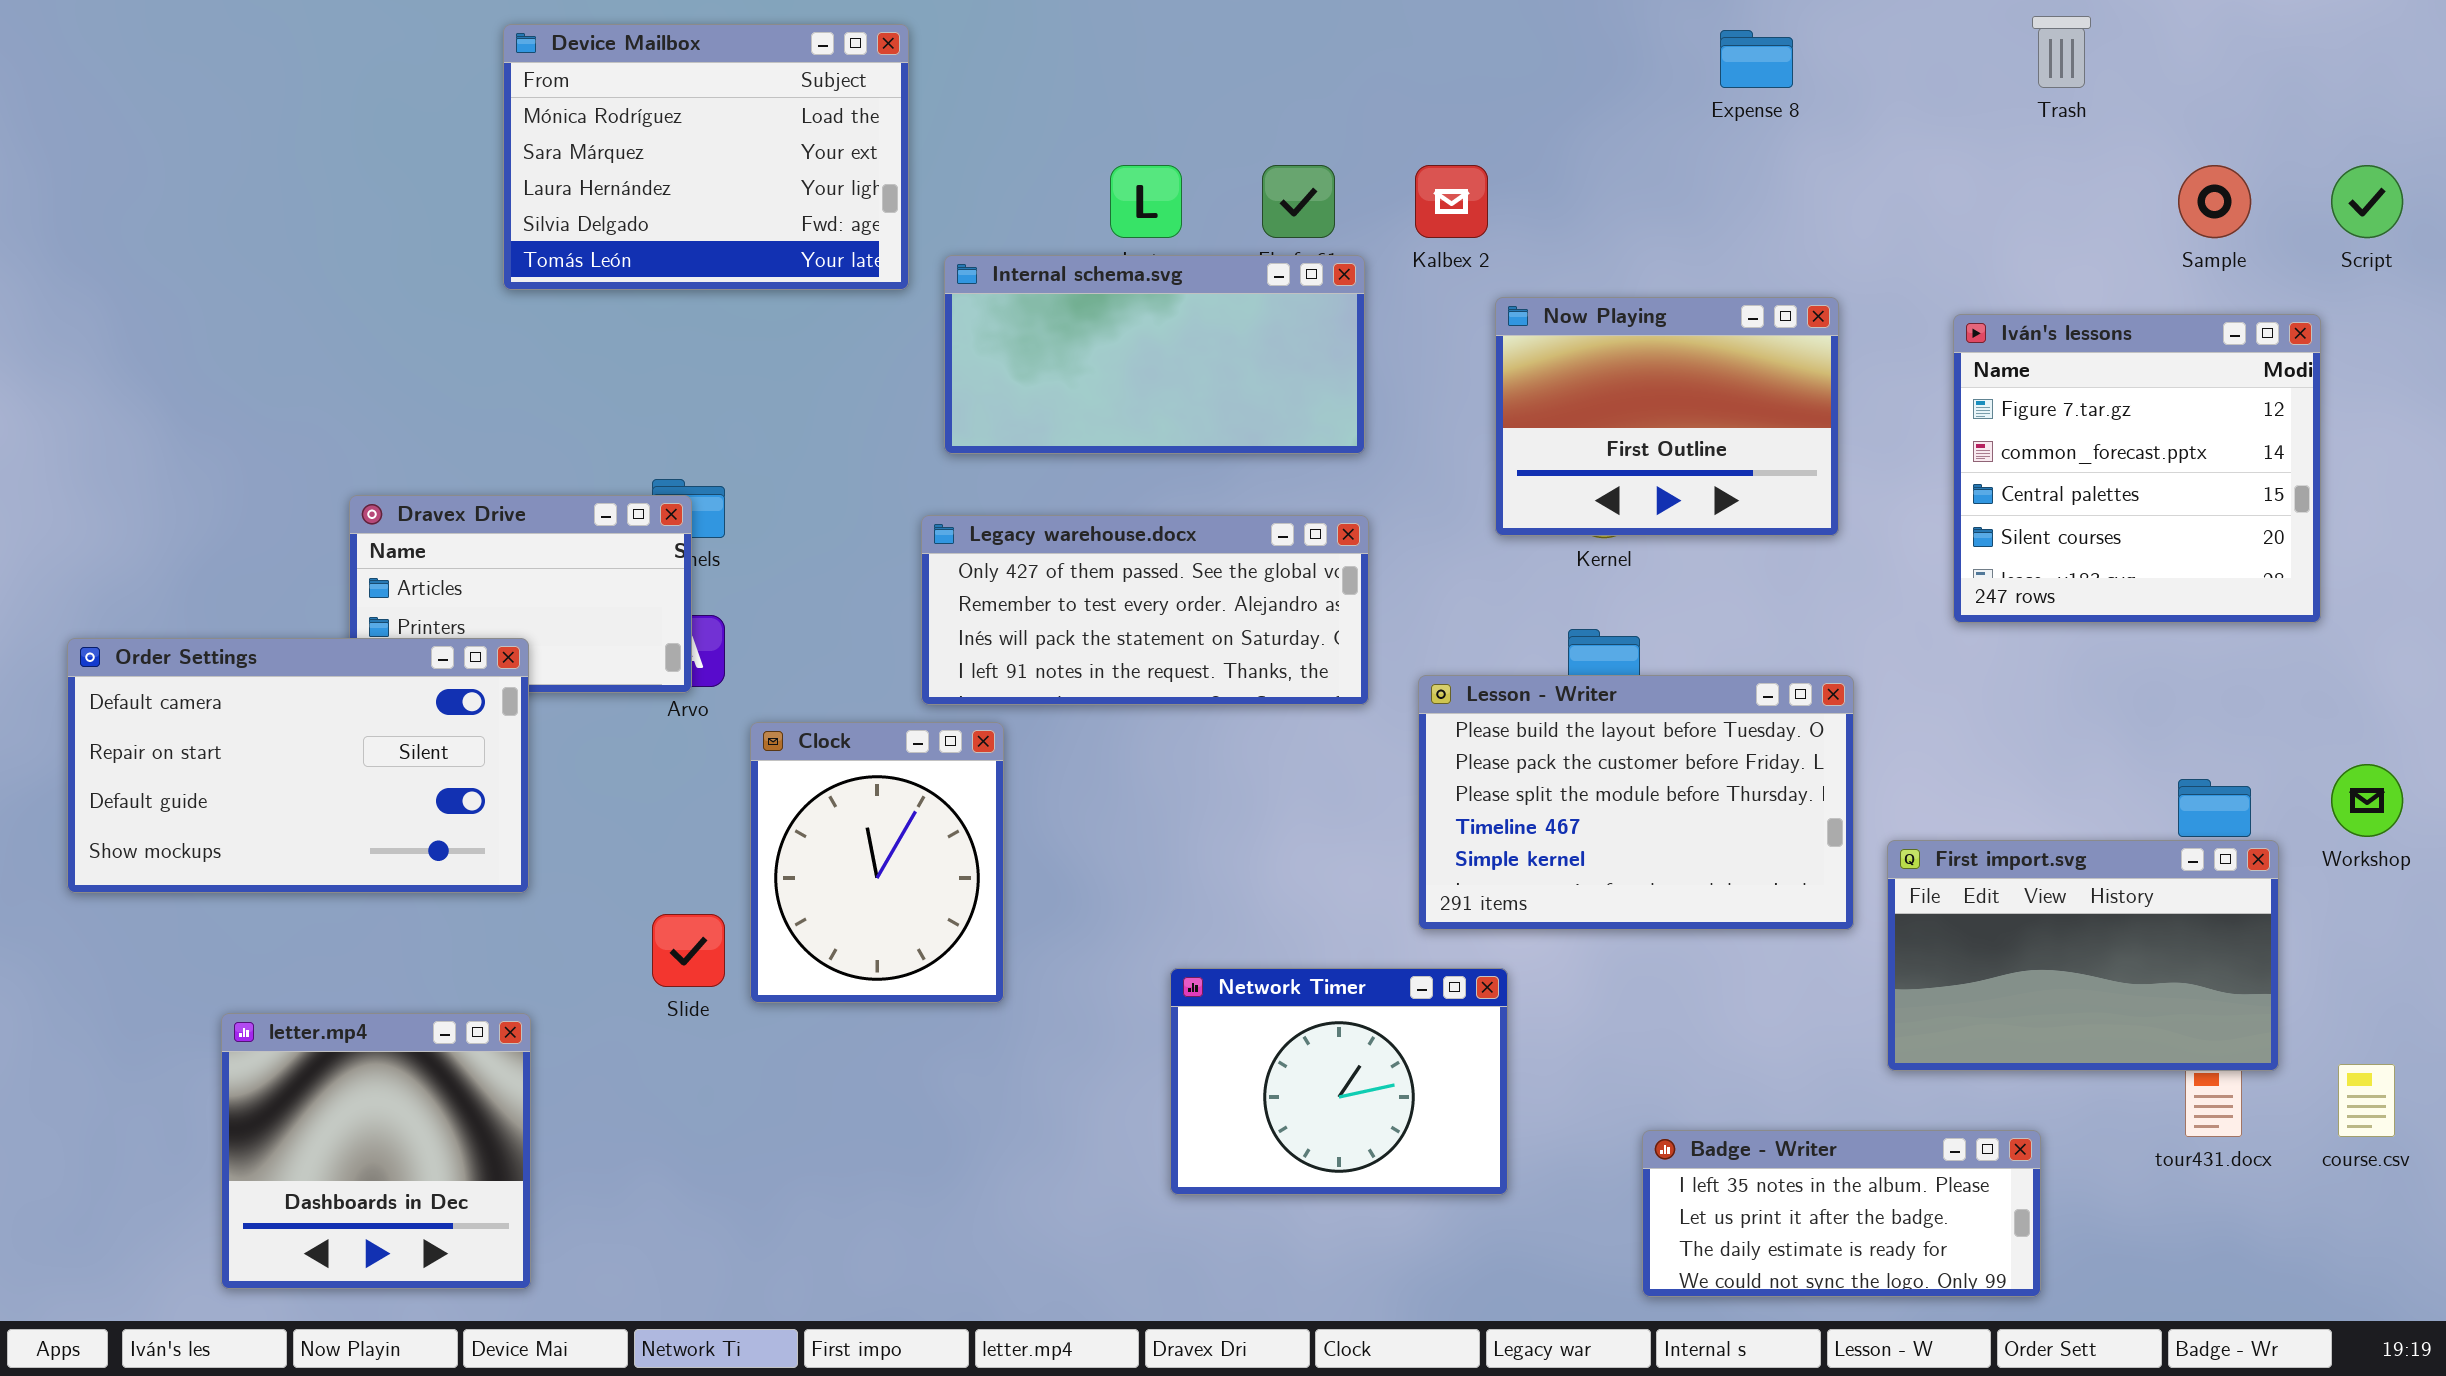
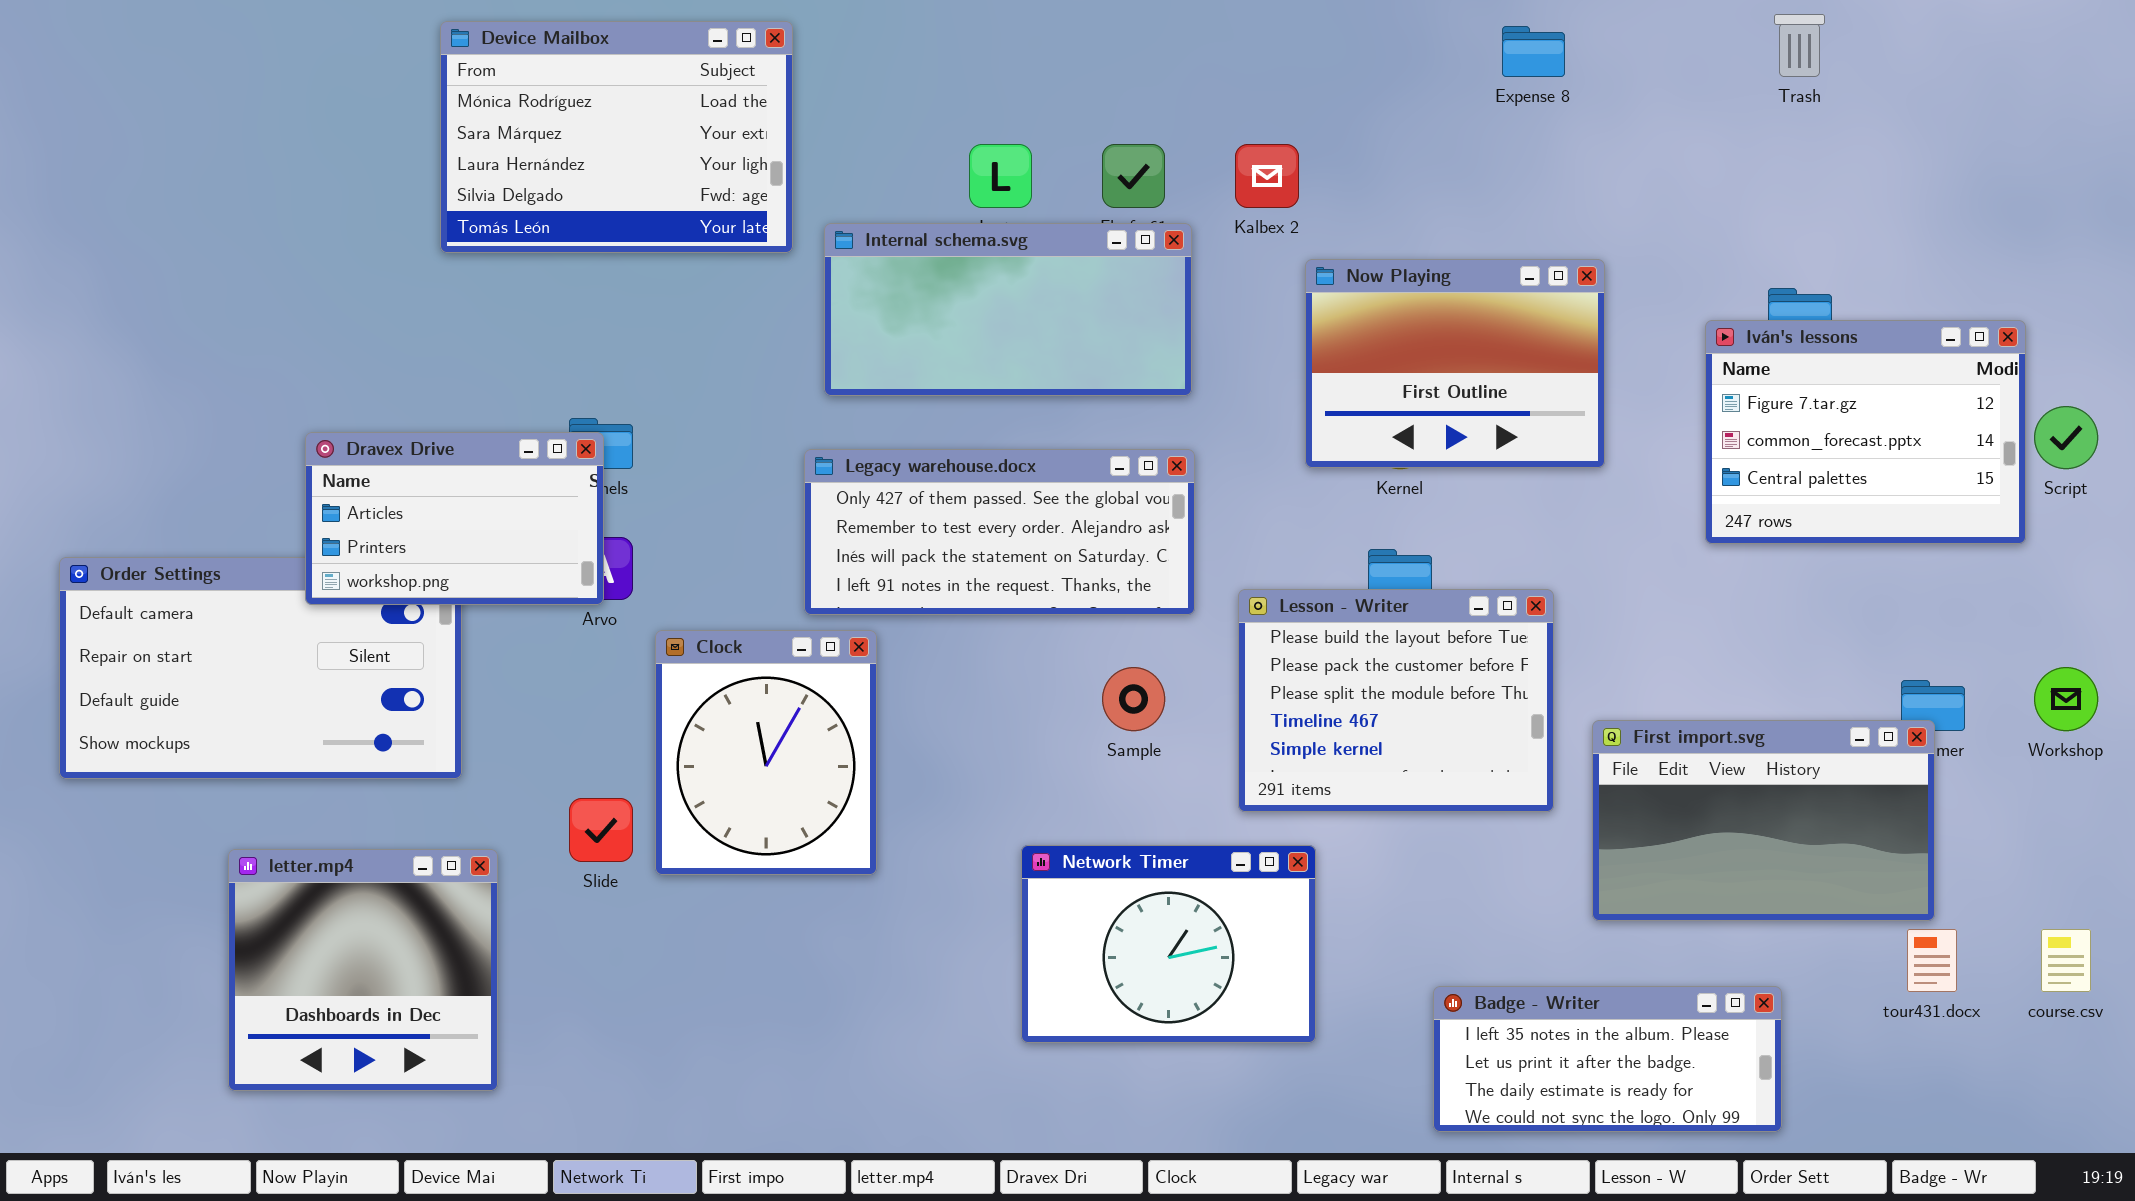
Sample: [2178,165,2251,238] -> [1102,667,1165,731], moved
Script: [2331,165,2403,238] -> [2034,406,2098,469], moved
Iván's lessons: [1953,314,2321,623] -> [1705,320,2026,544], resized
Dravex Drive: [349,495,692,693] -> [305,432,604,605], raised
Lesson - Writer: [1418,675,1854,930] -> [1238,589,1554,812], resized
First import.svg: [1887,840,2279,1071] -> [1592,720,1935,921], moved
letter.mp4: [221,1013,531,1289] -> [228,849,498,1091], moved

